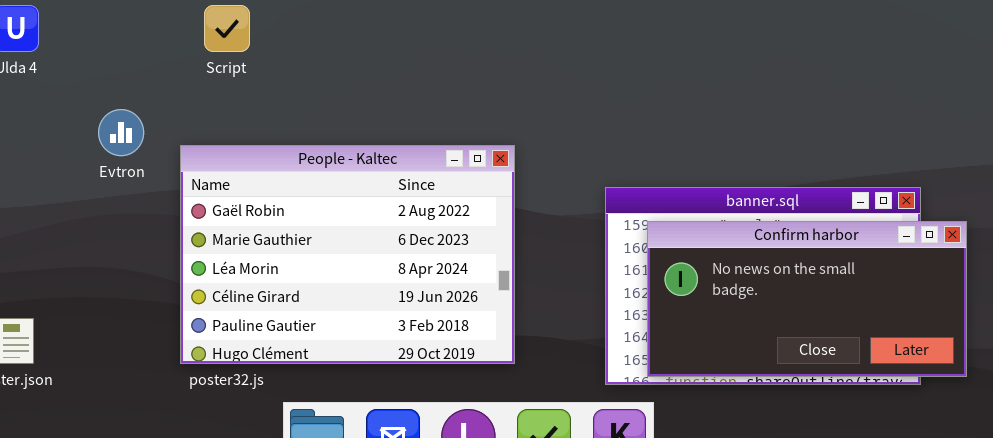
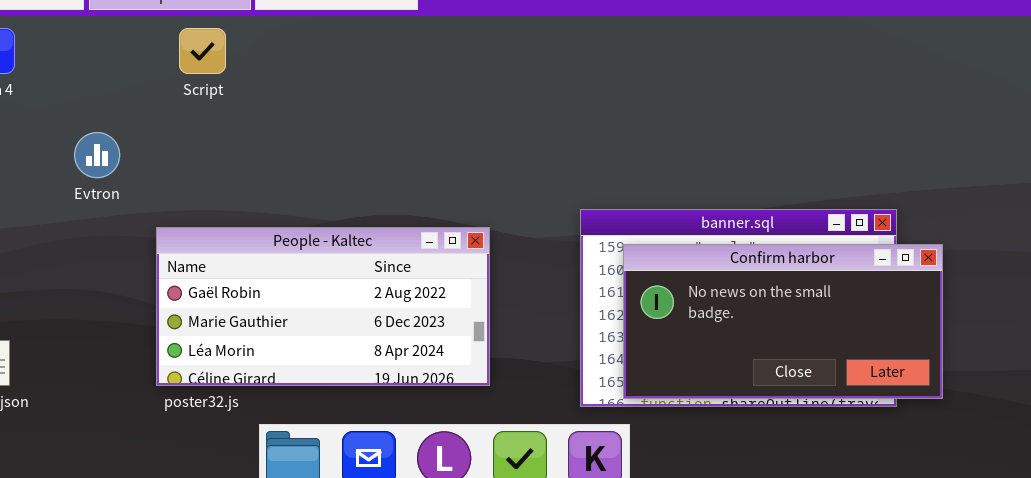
People - Kaltec: [180,145,515,364] -> [156,227,490,386], resized

